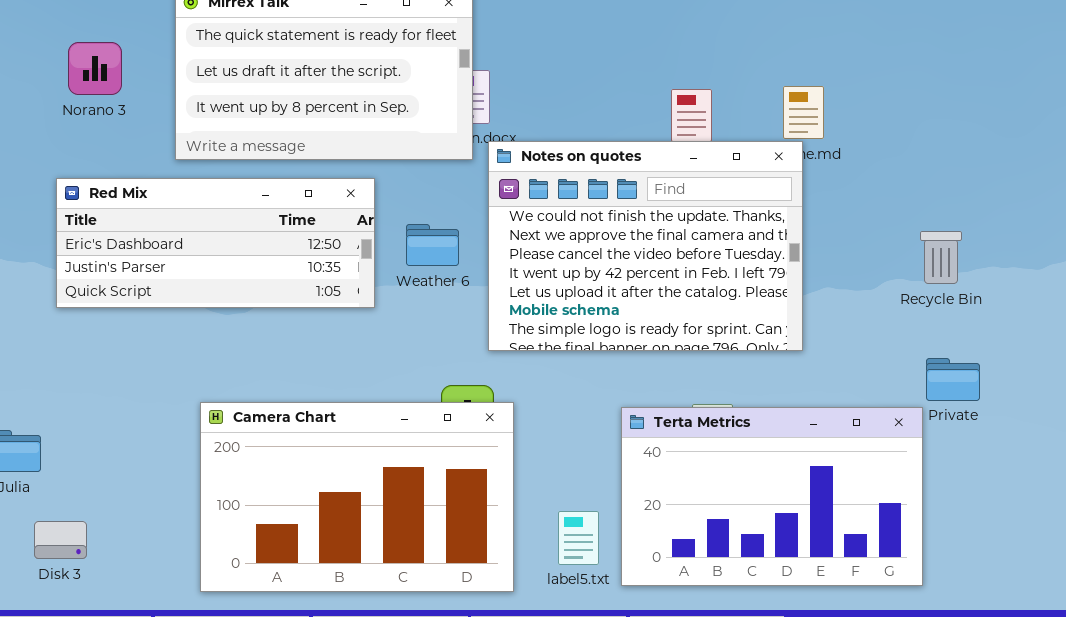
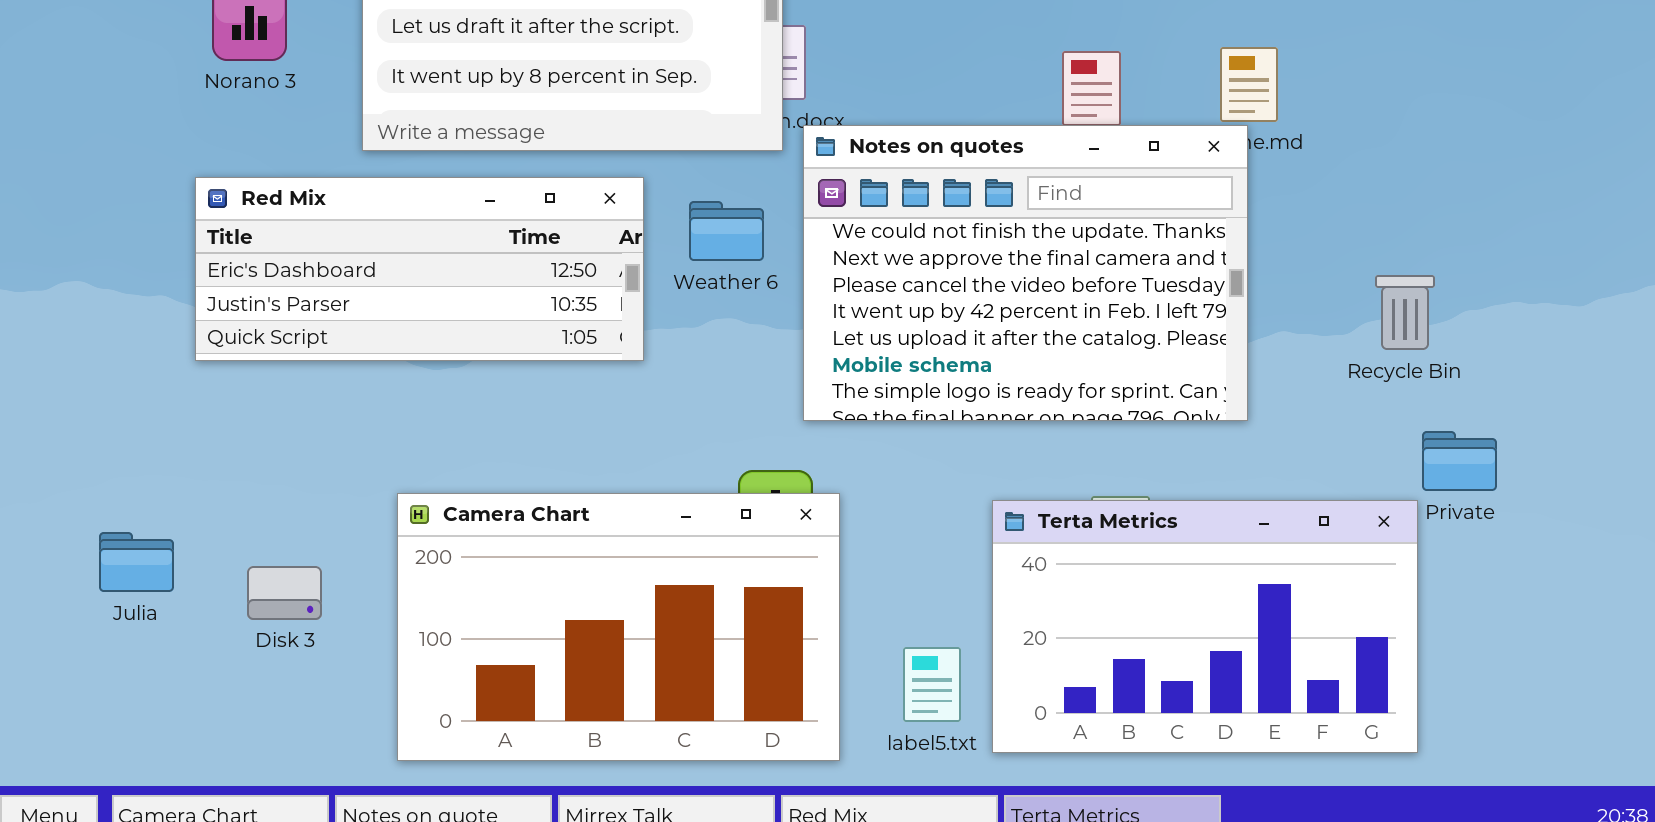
Weather 6: [406,224,459,266] -> [689,201,764,261], moved
Recycle Bin: [920,231,962,284] -> [1375,275,1435,350], moved
Disk 3: [34,521,87,559] -> [247,566,322,620], moved

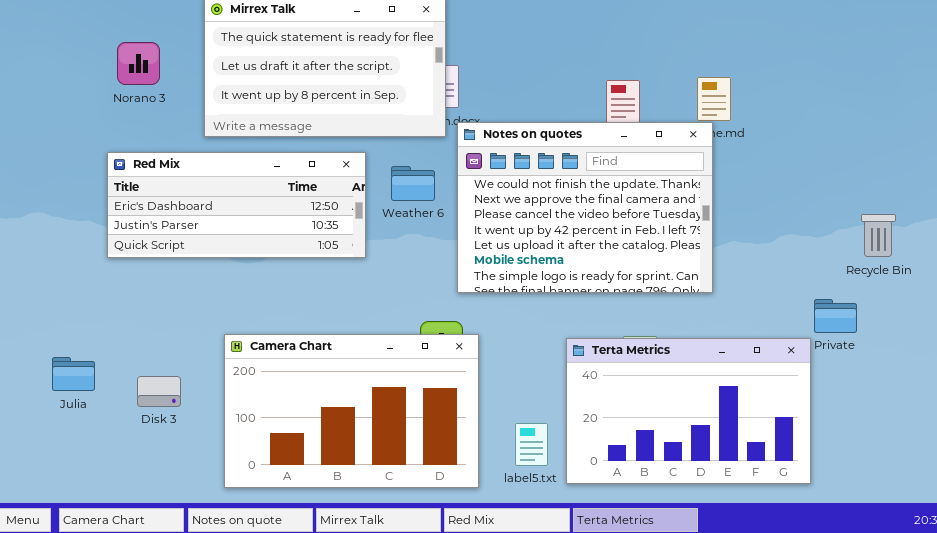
Recycle Bin: [1375,275,1435,350] -> [861,214,896,257], moved

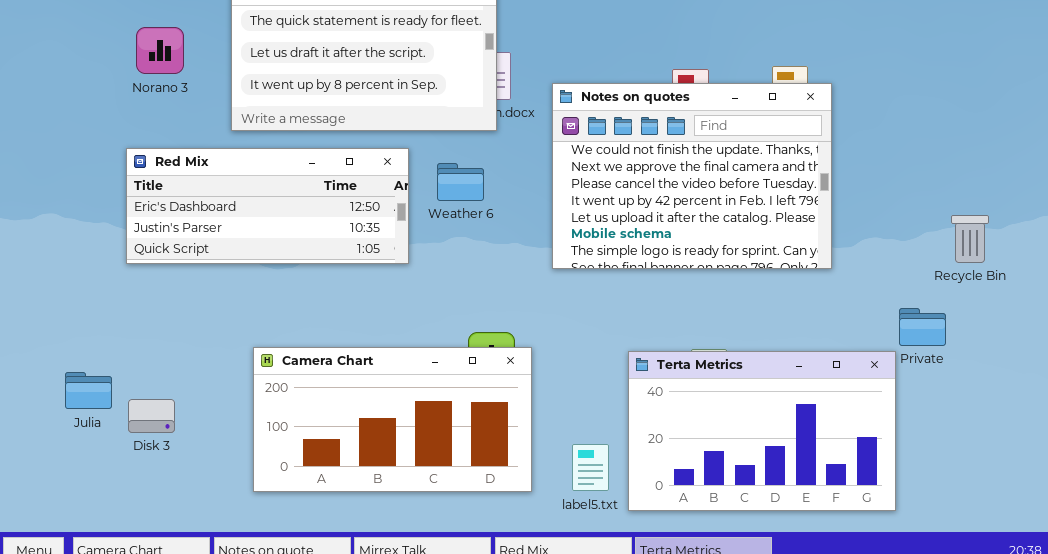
Notes on quotes: [457,122,713,293] -> [552,83,832,269], moved
Camera Chart: [224,334,479,488] -> [253,347,532,492], resized
Disk 3: [137,376,181,407] -> [128,399,175,433], moved

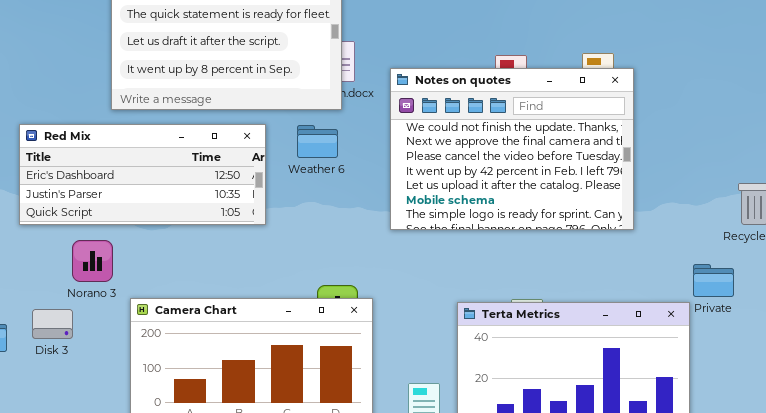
Norano 3: [136,27,184,74] -> [72,240,113,282], moved
Weather 6: [437,163,484,201] -> [297,125,338,158], moved
Disk 3: [128,399,175,433] -> [32,309,73,339], moved

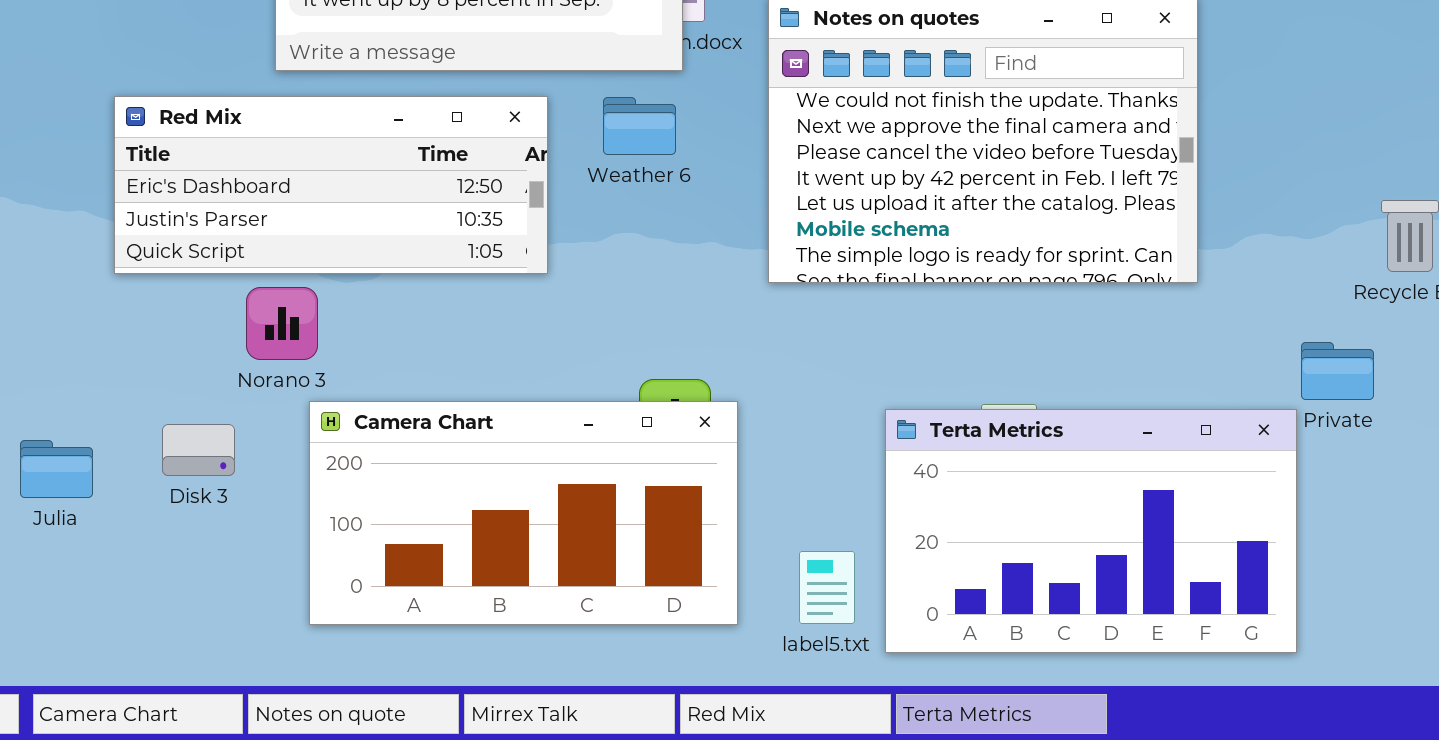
Norano 3: [72,240,113,282] -> [246,287,318,360], moved
Disk 3: [32,309,73,339] -> [162,424,235,476], moved

